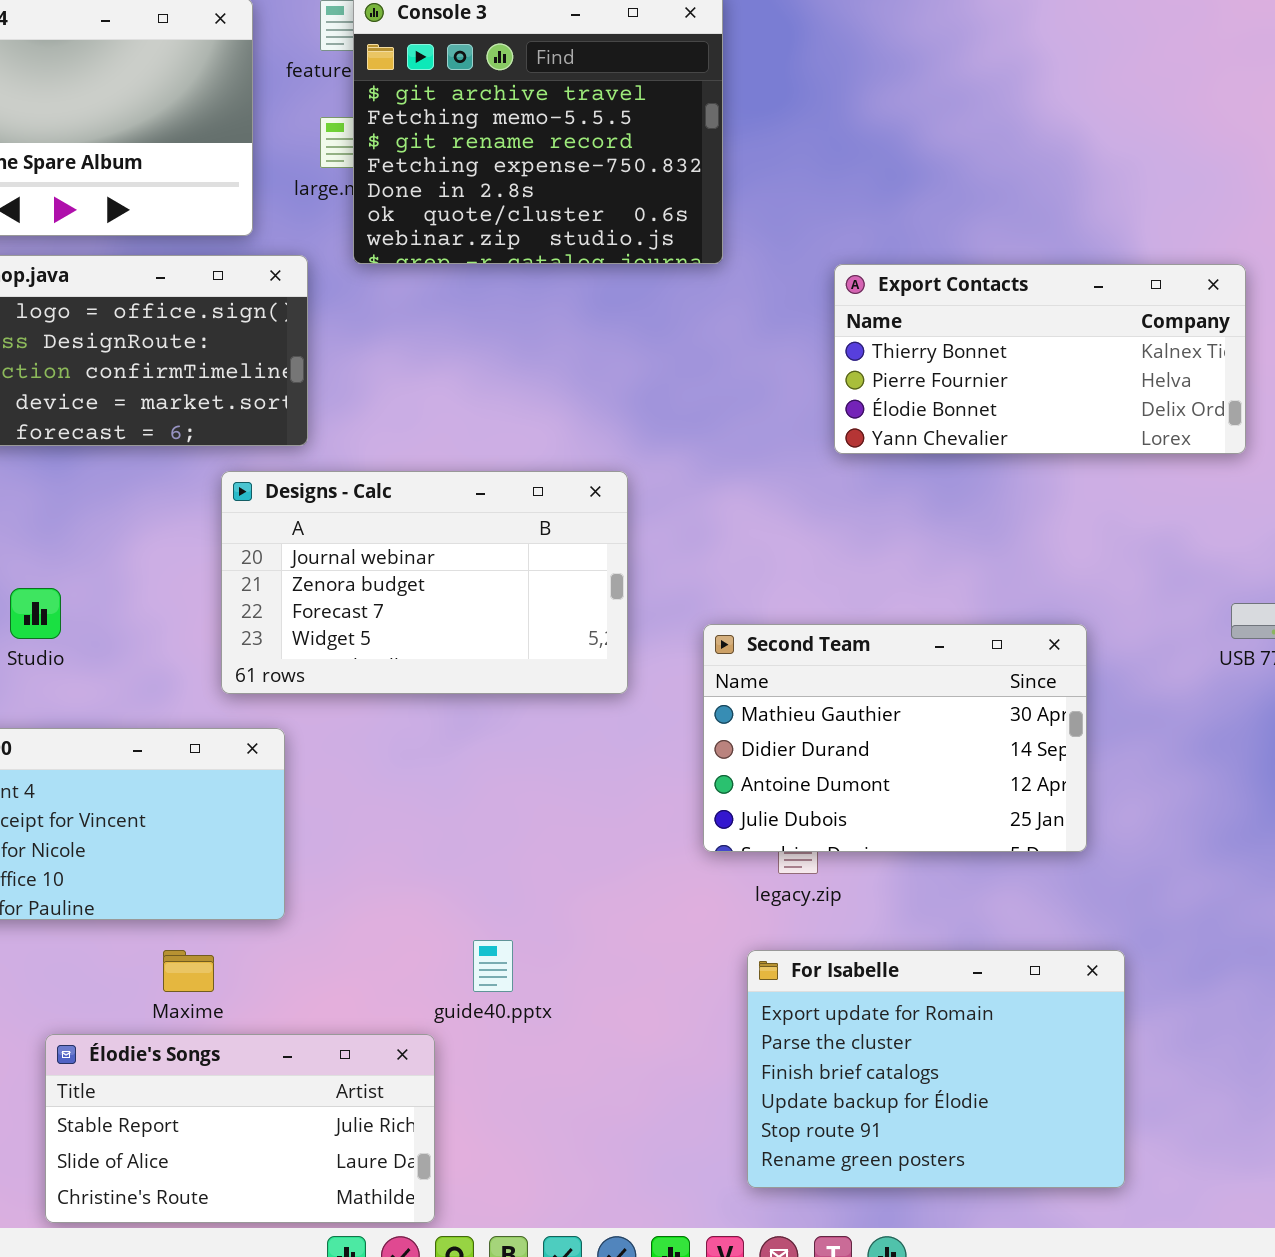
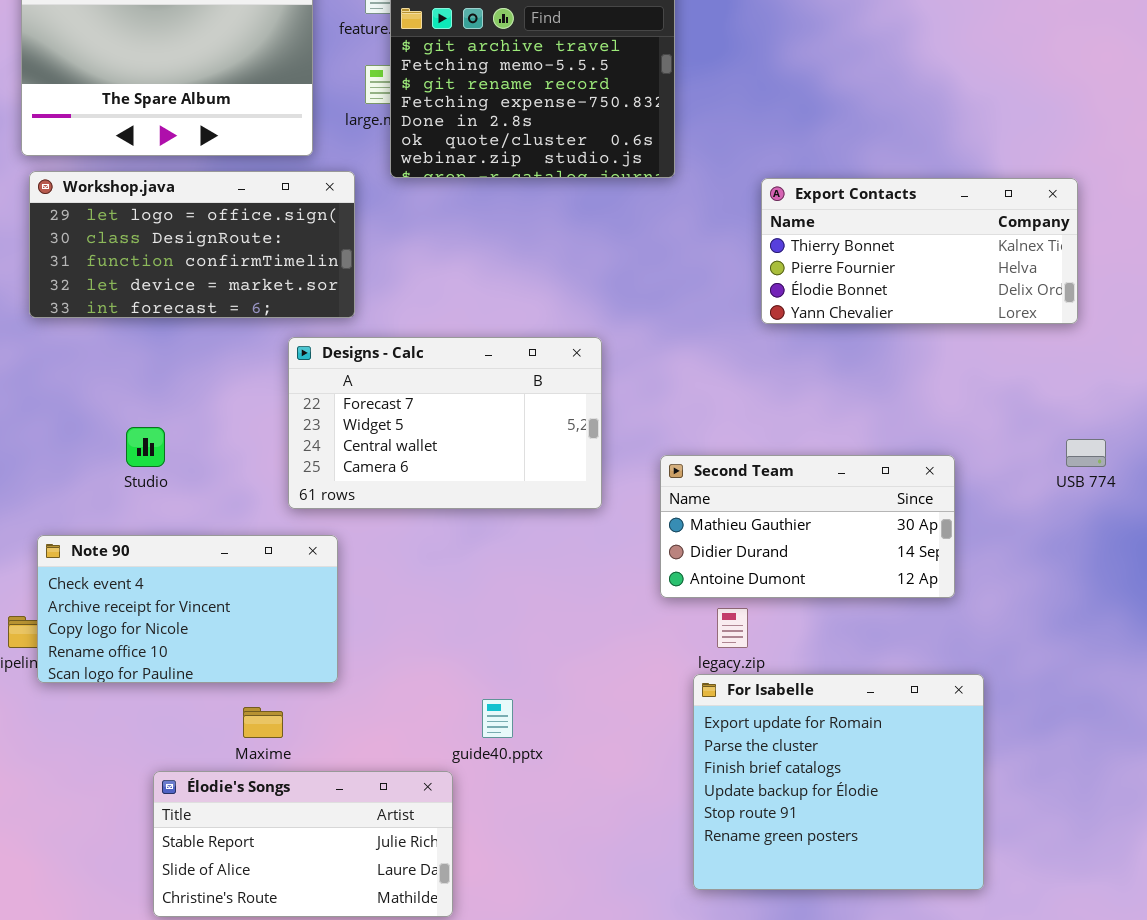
Designs - Calc: [221,471,628,694] -> [288,337,602,509], scrolled down 2 rows
Second Team: [703,624,1087,852] -> [660,455,955,598], resized
For Isabelle: [747,950,1125,1188] -> [693,674,984,890], resized

